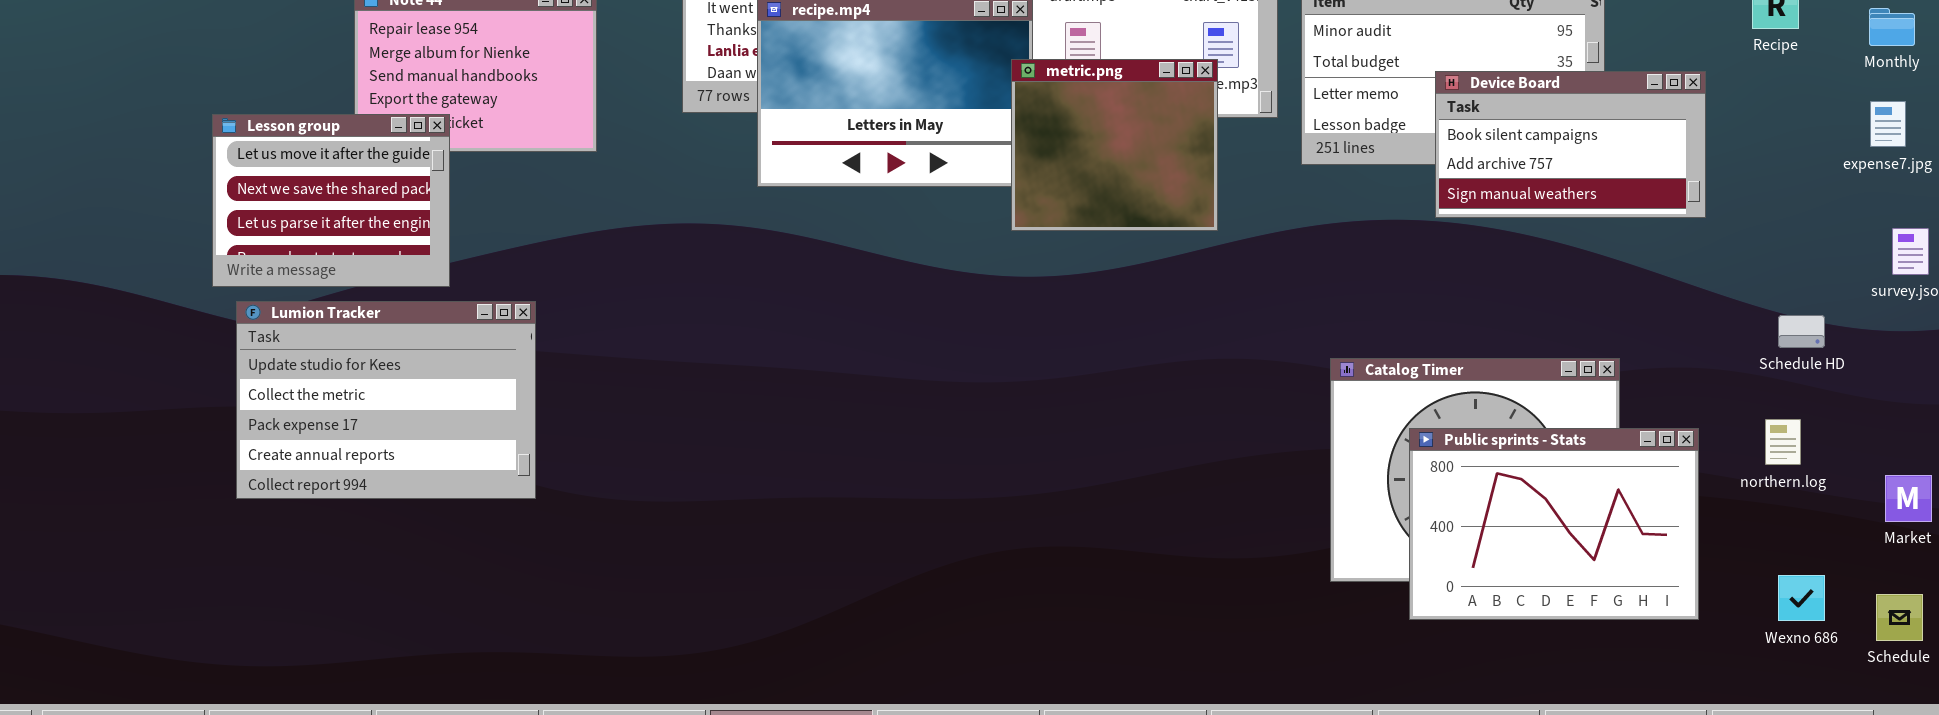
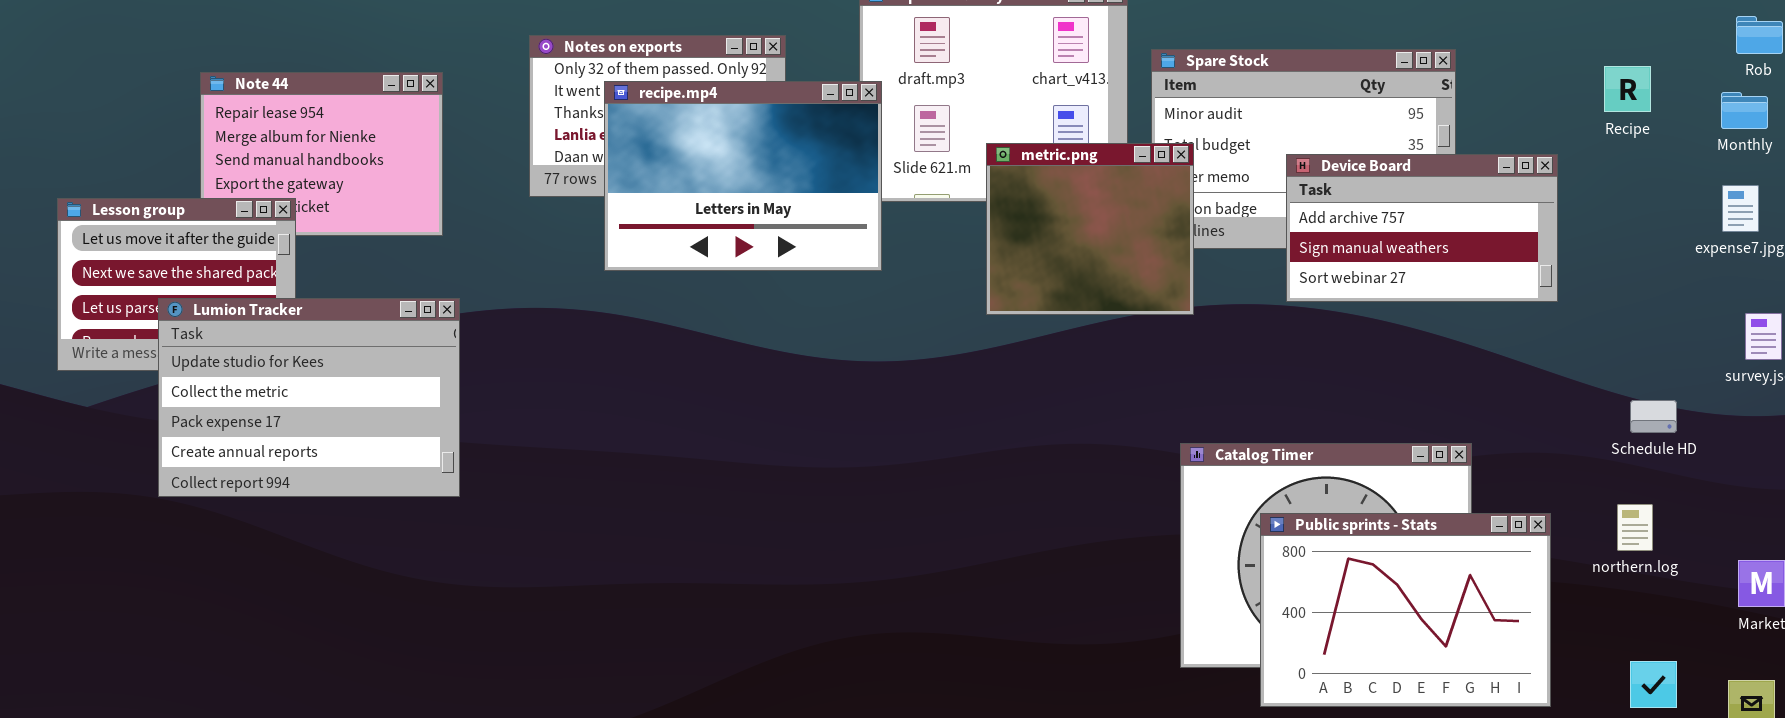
metric.png: [1011,59,1218,231] -> [986,143,1194,315], moved
Device Board: [1435,71,1706,218] -> [1286,154,1558,302], scrolled down 1 row
Lumion Tracker: [236,301,536,499] -> [158,298,460,497], moved

